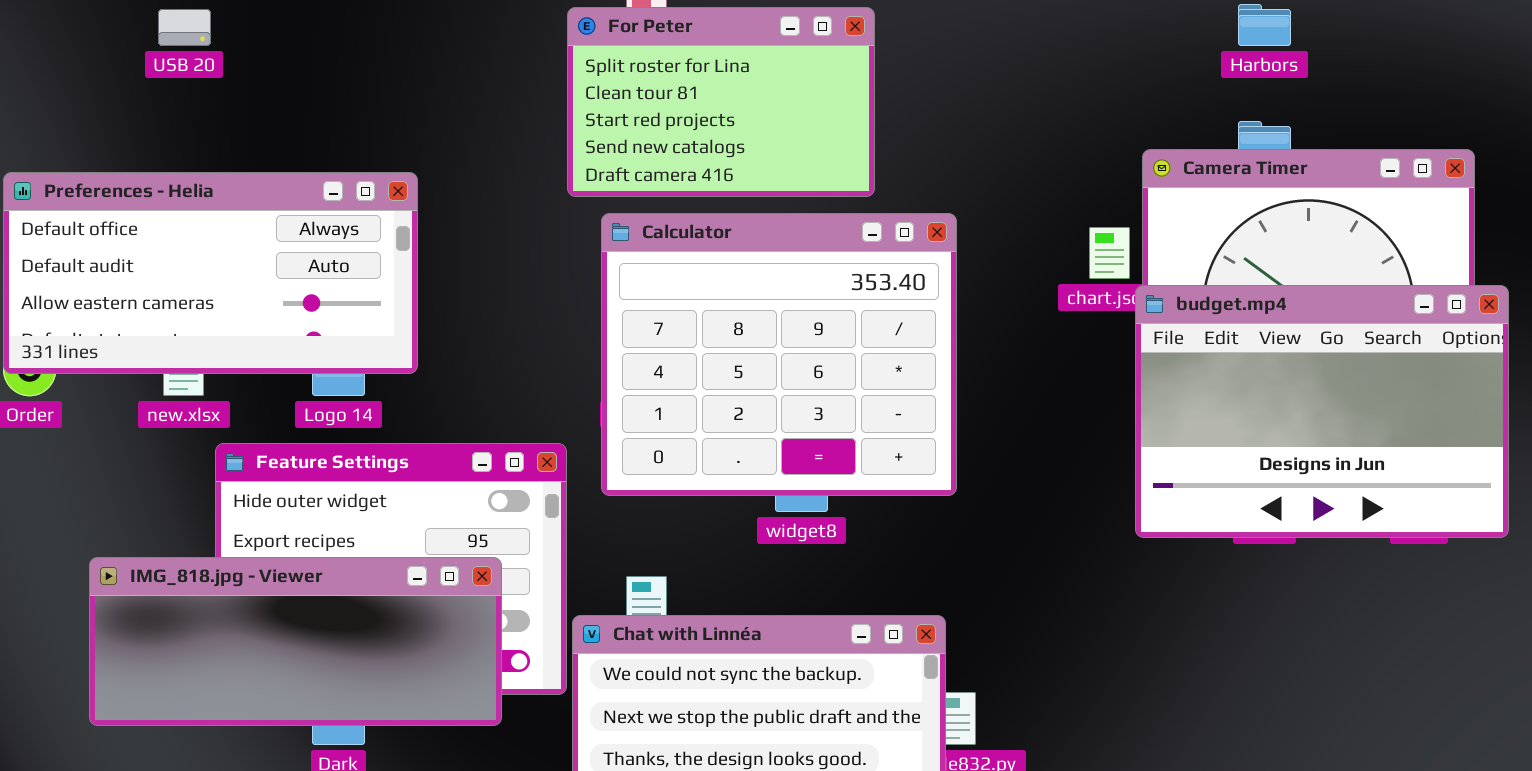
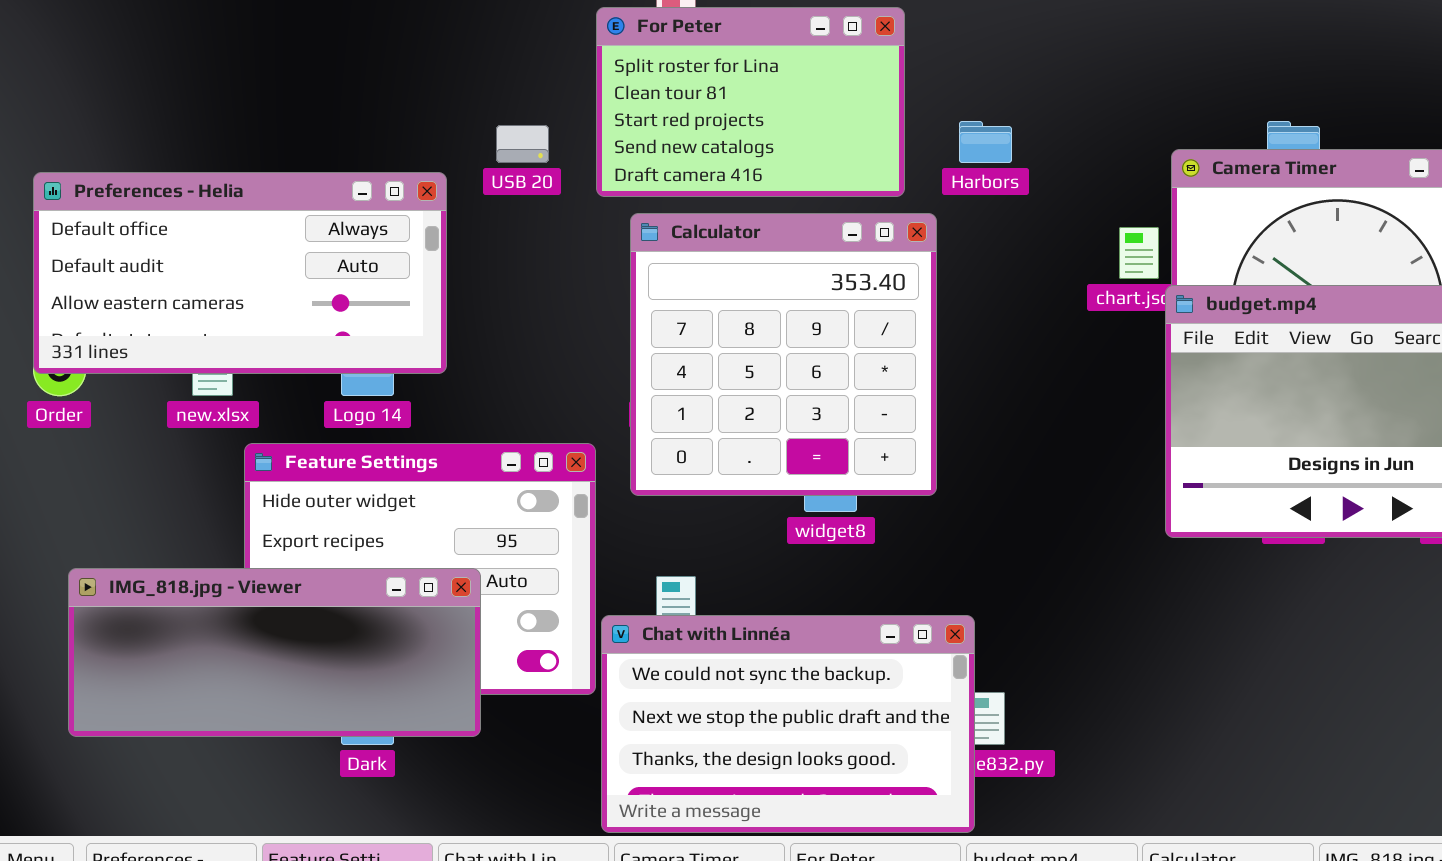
Harbors: [1238,4,1291,46] -> [959,121,1012,163], moved
USB 20: [158,9,211,46] -> [496,125,549,163], moved
Calculator: [601,213,957,496] -> [630,213,937,496], resized
IMG_818.jpg - Viewer: [89,557,502,726] -> [68,568,481,737], moved

